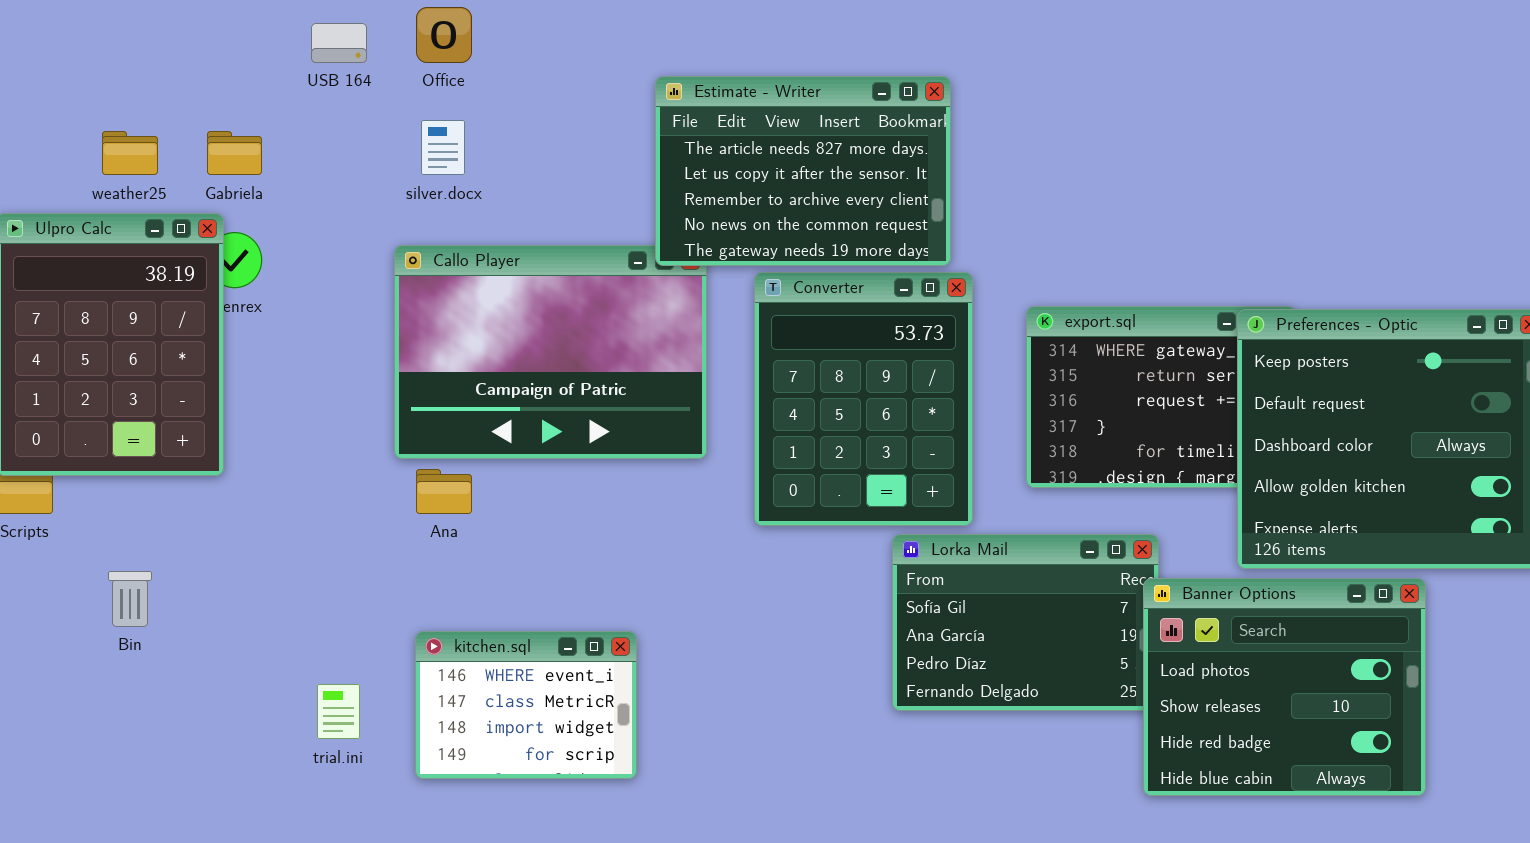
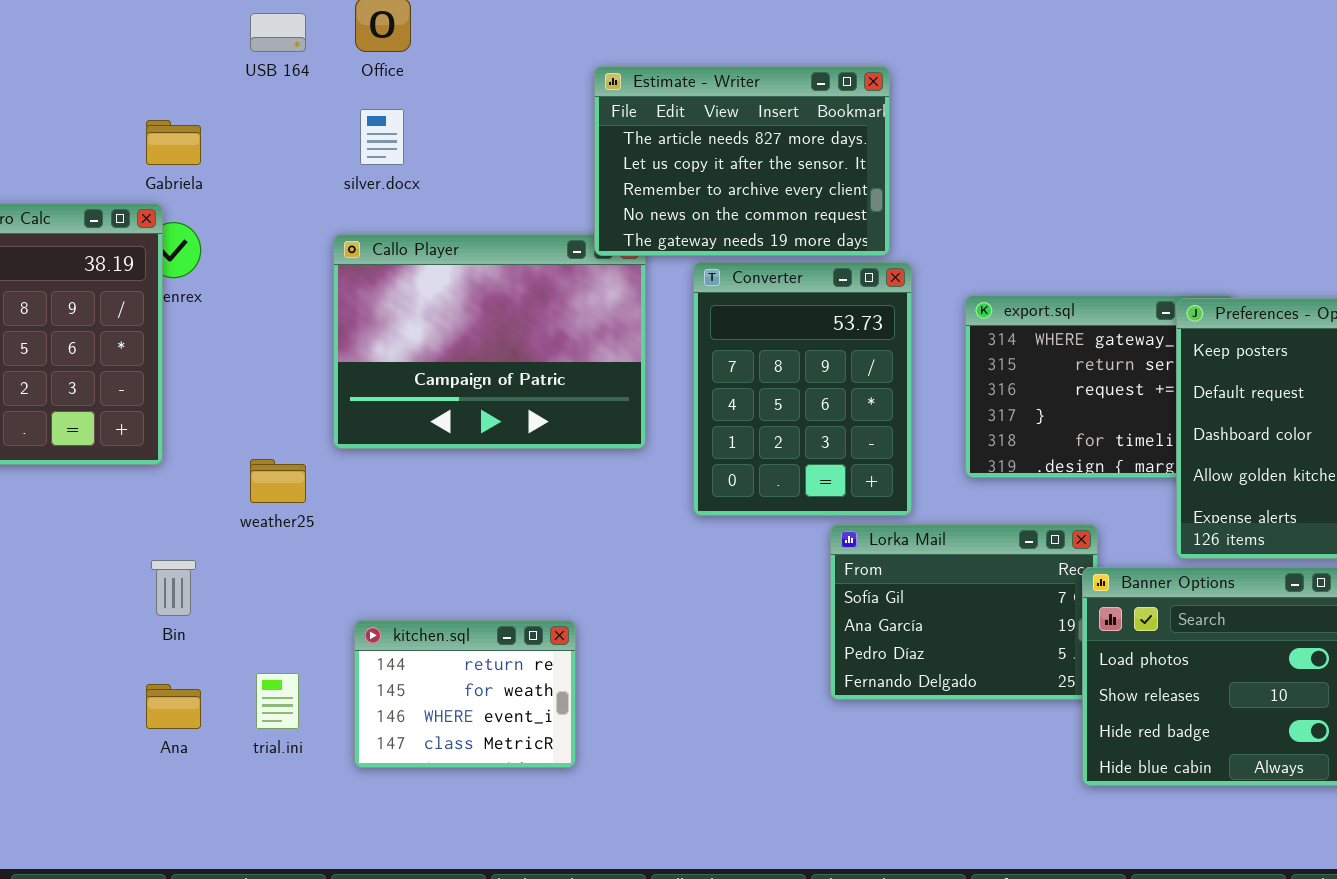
weather25: [102,131,158,175] -> [250,459,306,503], moved
Ana: [416,469,472,514] -> [146,684,201,729], moved
Bin: [108,571,152,627] -> [151,560,196,616], moved
kitchen.sql: [415,631,637,779] -> [354,620,576,768], scrolled up 2 rows

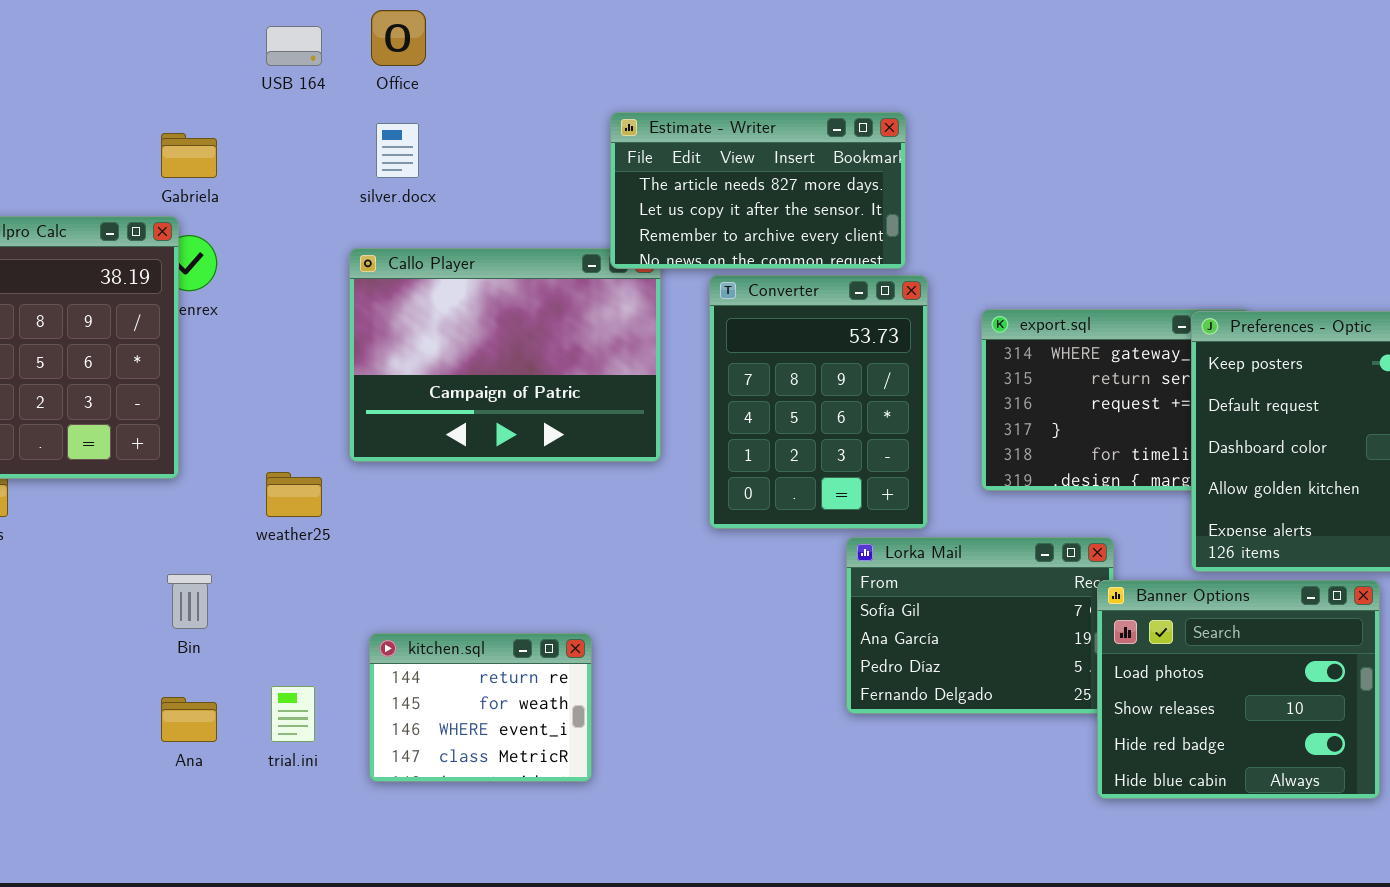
Estimate - Writer: [594,66,890,256] -> [610,112,906,269], resized

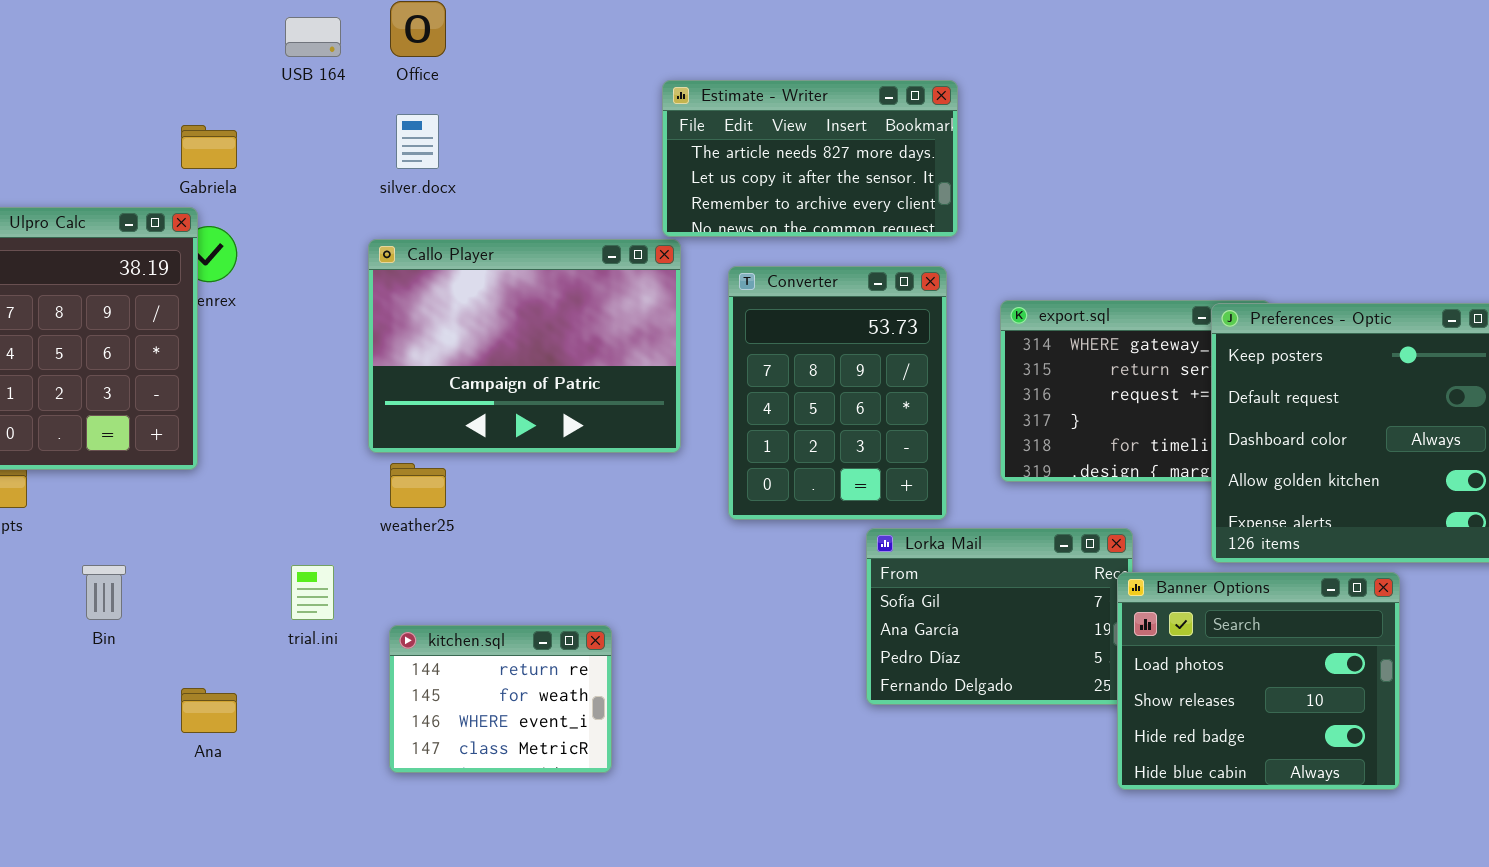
Estimate - Writer: [610,112,906,269] -> [662,80,958,237], moved
weather25: [266,472,322,517] -> [390,463,446,508], moved
Bin: [167,574,212,629] -> [82,565,126,620], moved
trial.ini: [271,686,315,742] -> [291,565,334,620], moved

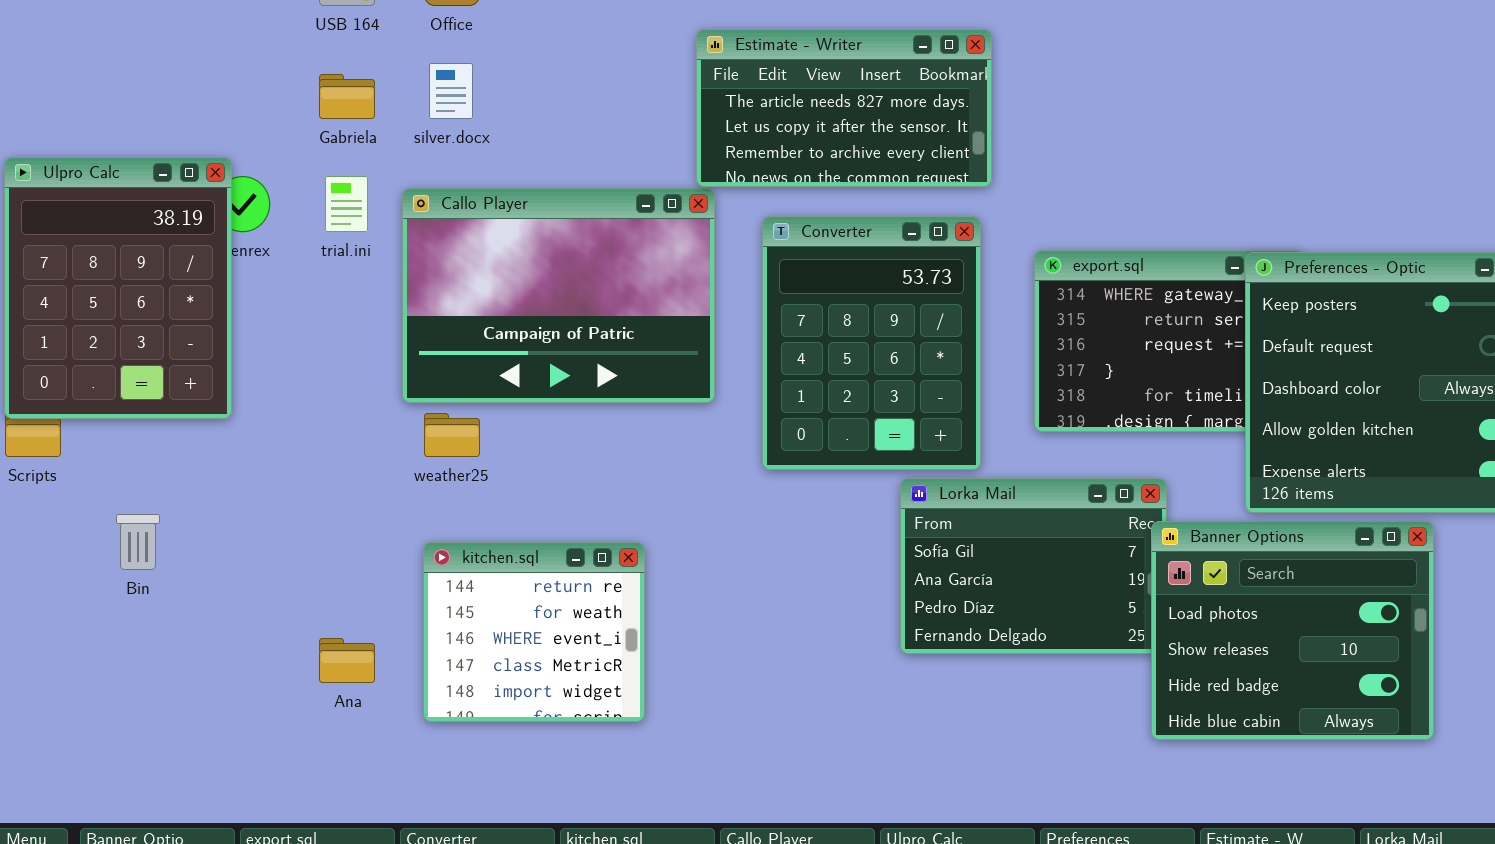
Gabriela: [181,125,237,169] -> [319,74,375,119], moved
trial.ini: [291,565,334,620] -> [325,176,368,232], moved
kitchen.sql: [389,625,612,773] -> [423,542,645,722], resized
Ana: [181,688,237,733] -> [319,638,375,683], moved

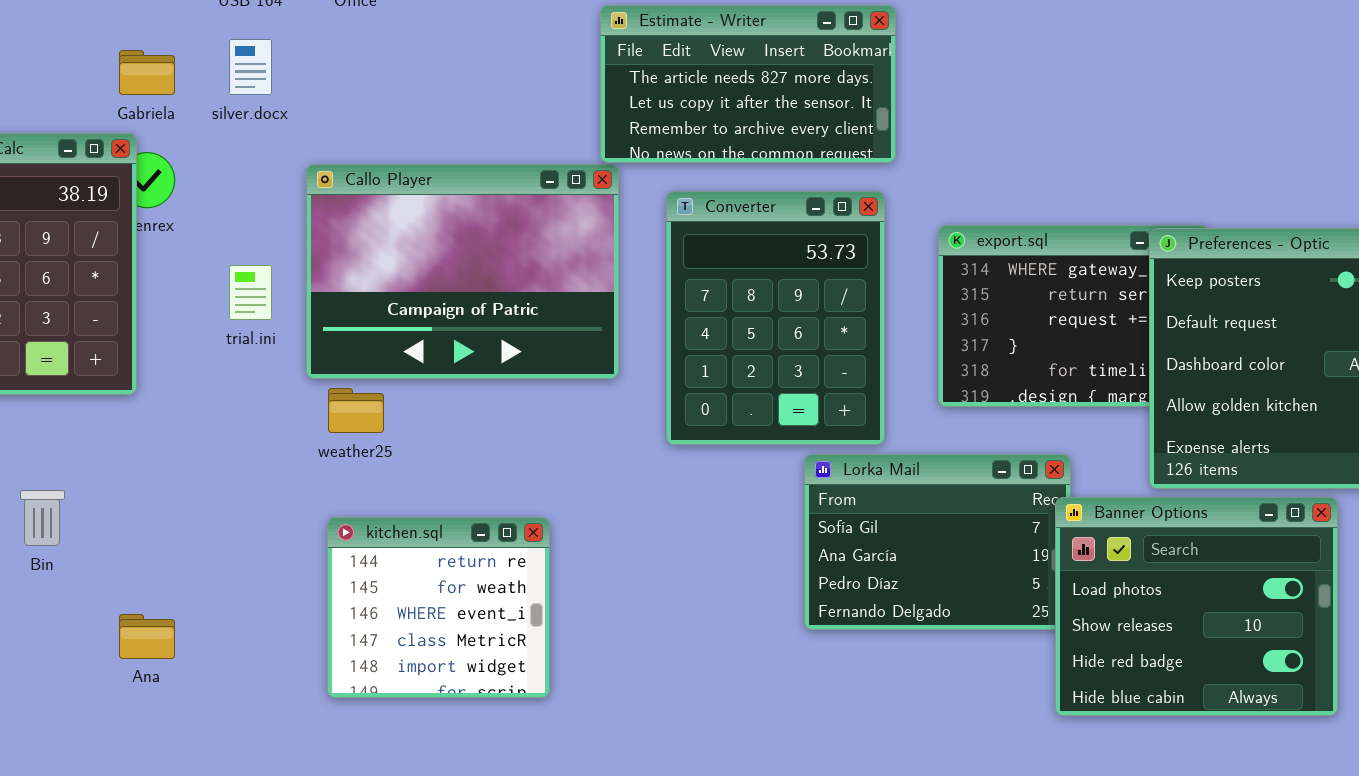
silver.docx: [429,63,473,119] -> [229,39,272,95], moved
Gabriela: [319,74,375,119] -> [119,50,175,95], moved
trial.ini: [325,176,368,232] -> [229,265,272,320], moved
Ana: [319,638,375,683] -> [119,614,175,659], moved

